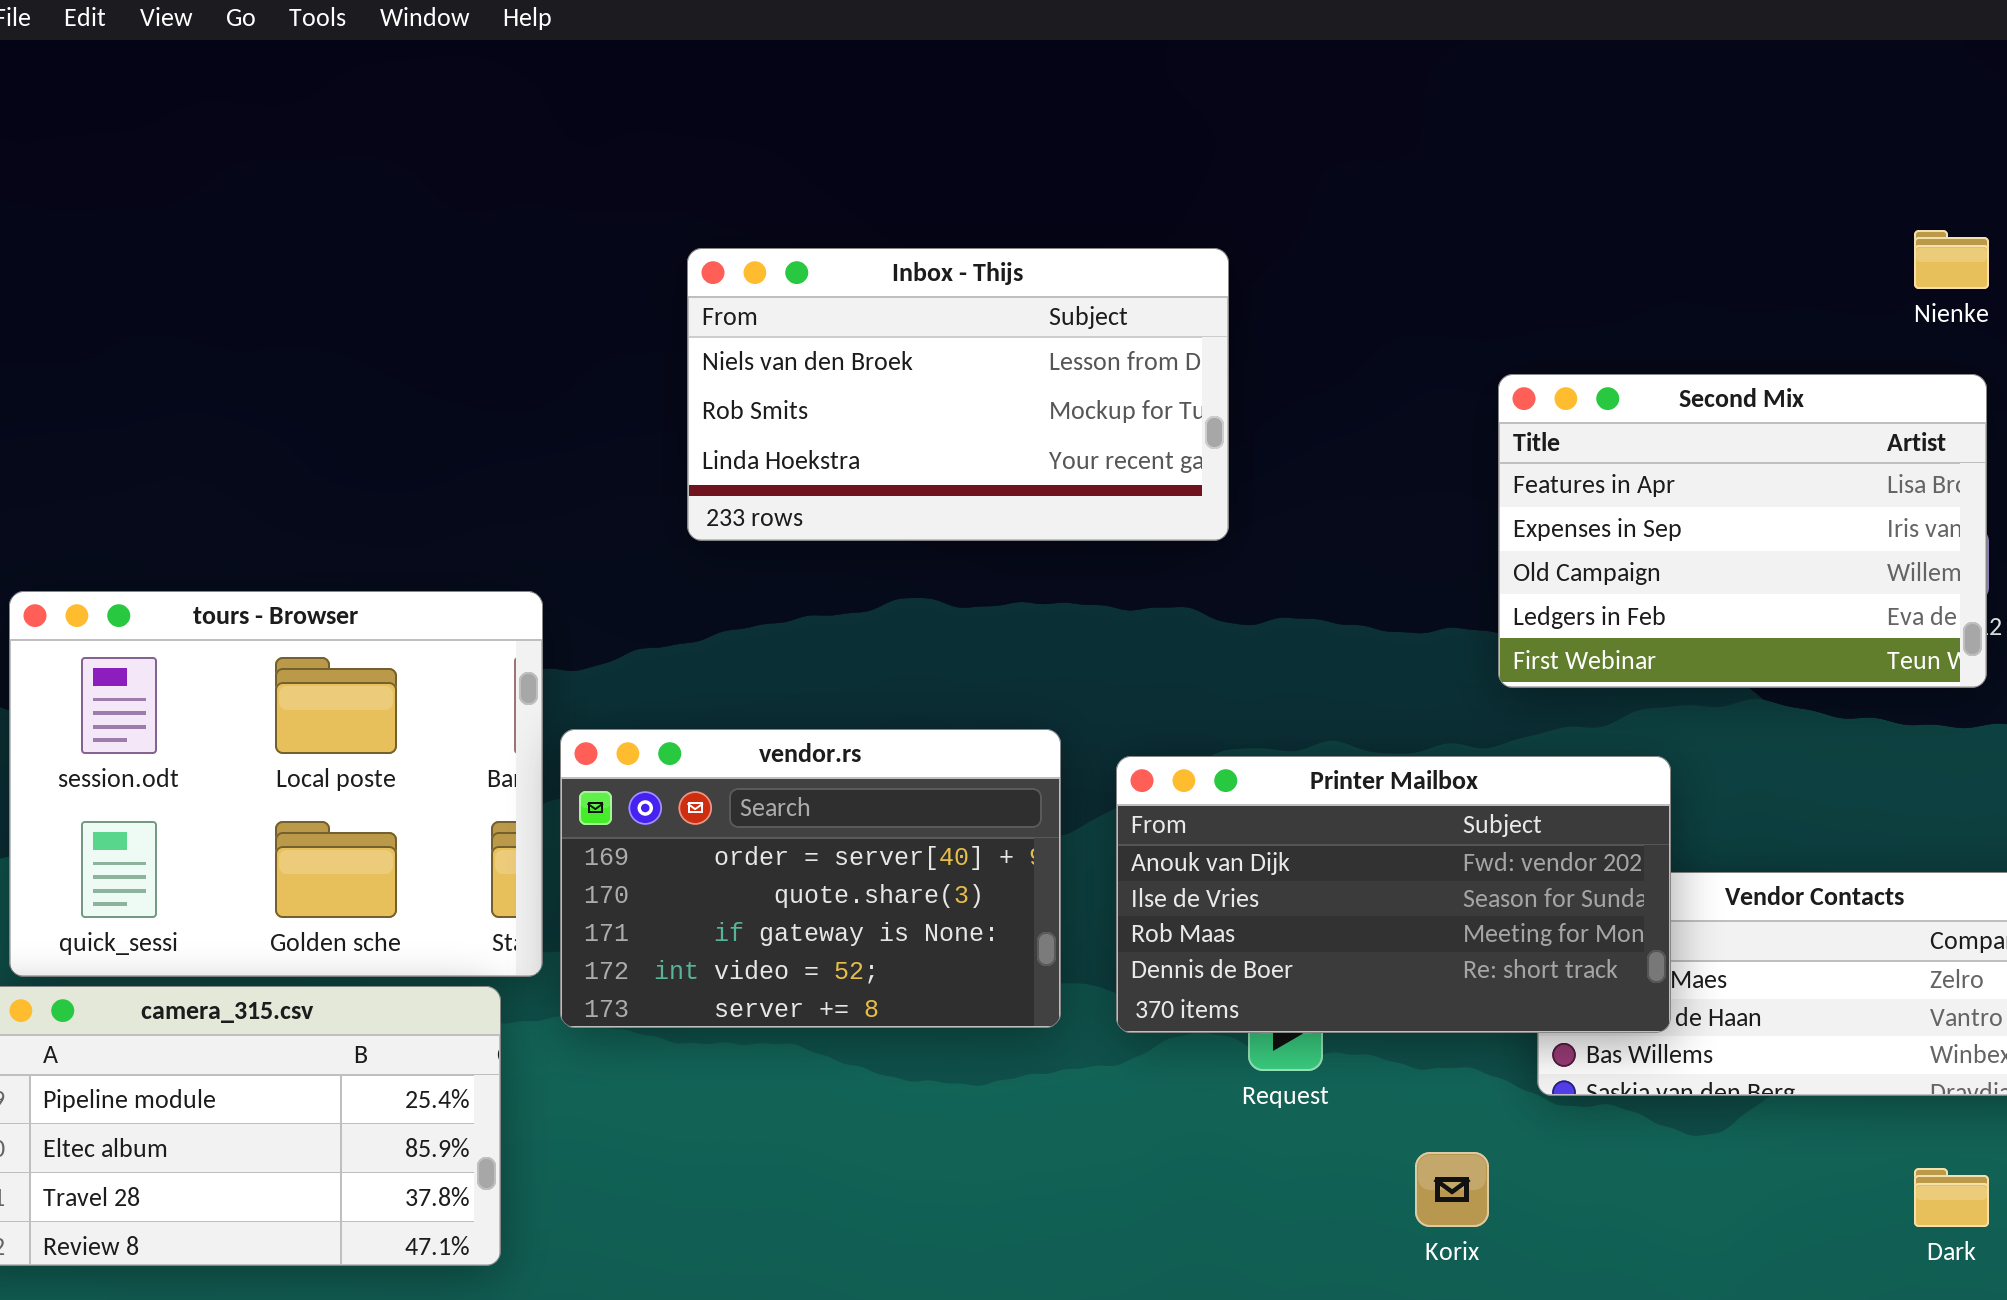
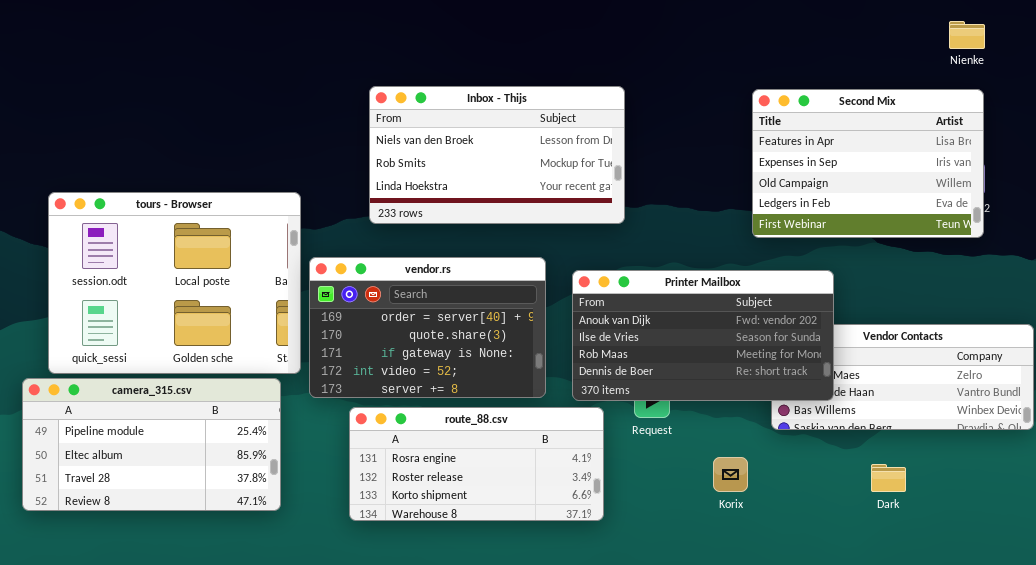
Inbox - Thijs: [687,248,1229,541] -> [369,86,625,224], moved
route_88.csv: none -> [349,407,604,521], opened
Dark: [1914,1168,1989,1227] -> [871,464,906,492], moved

